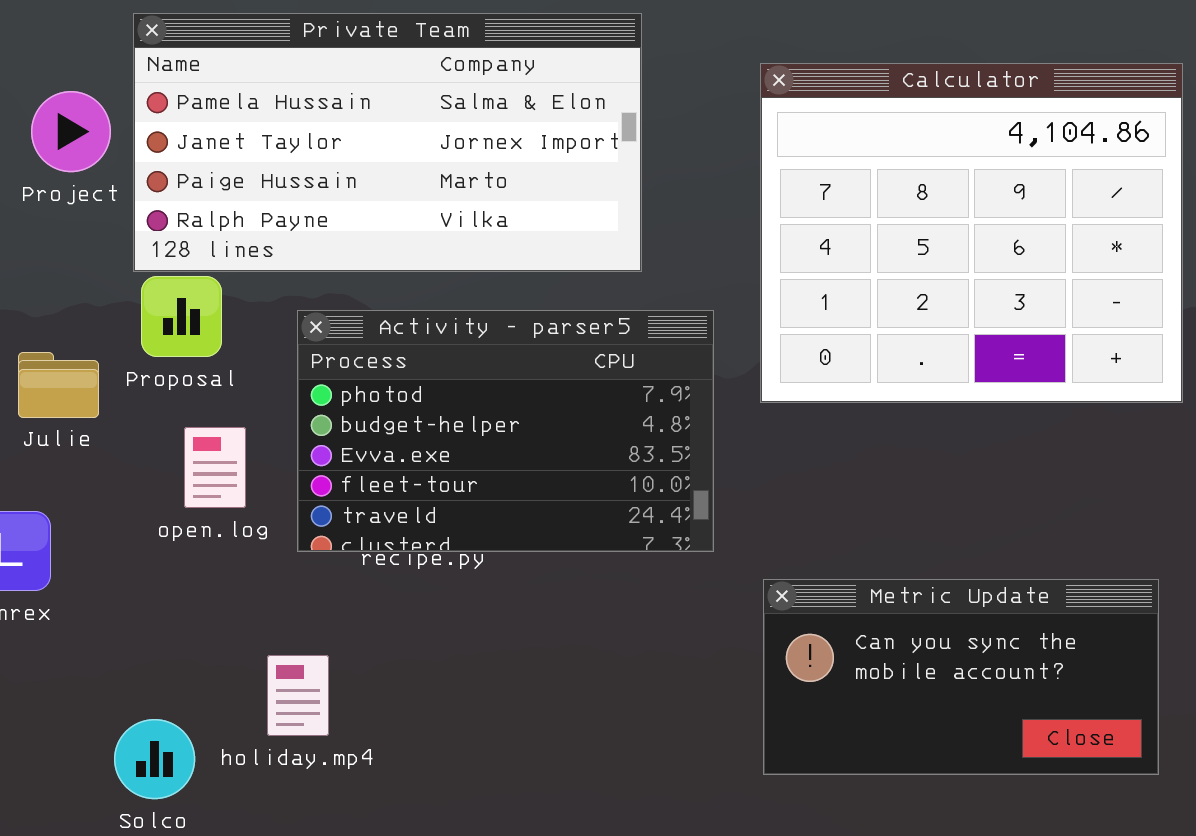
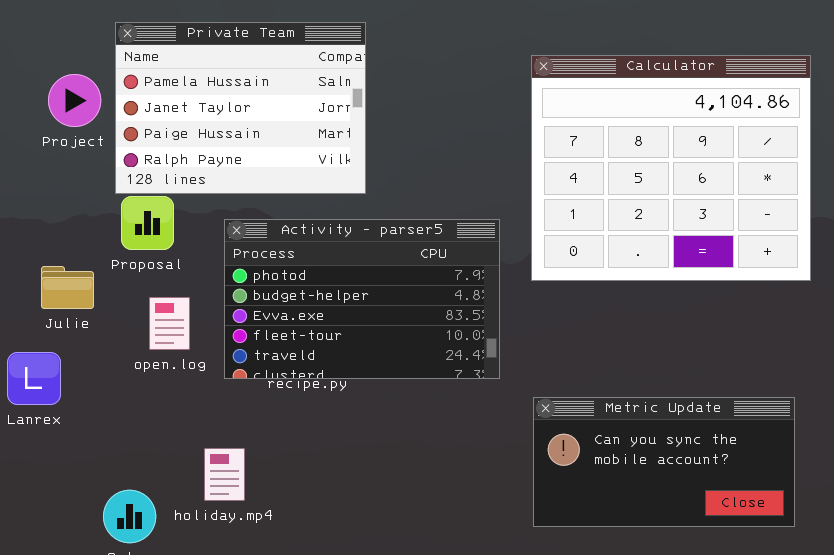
Private Team: [133,13,642,272] -> [115,22,366,194], resized
Julie: [18,352,99,418] -> [41,266,94,309], moved

